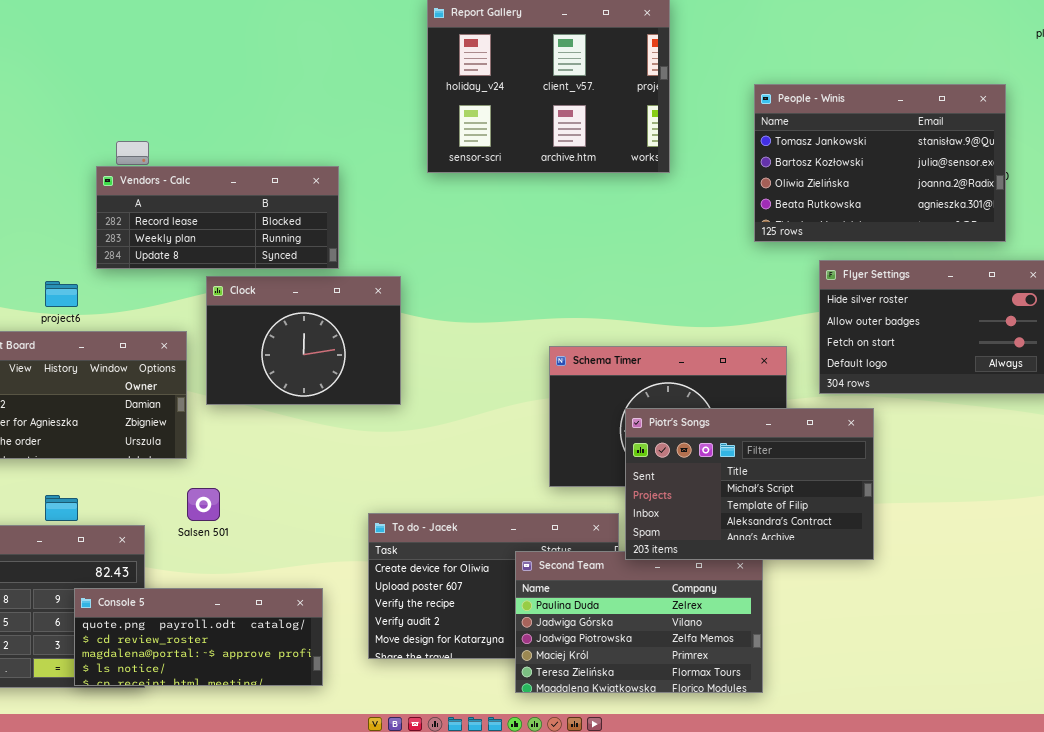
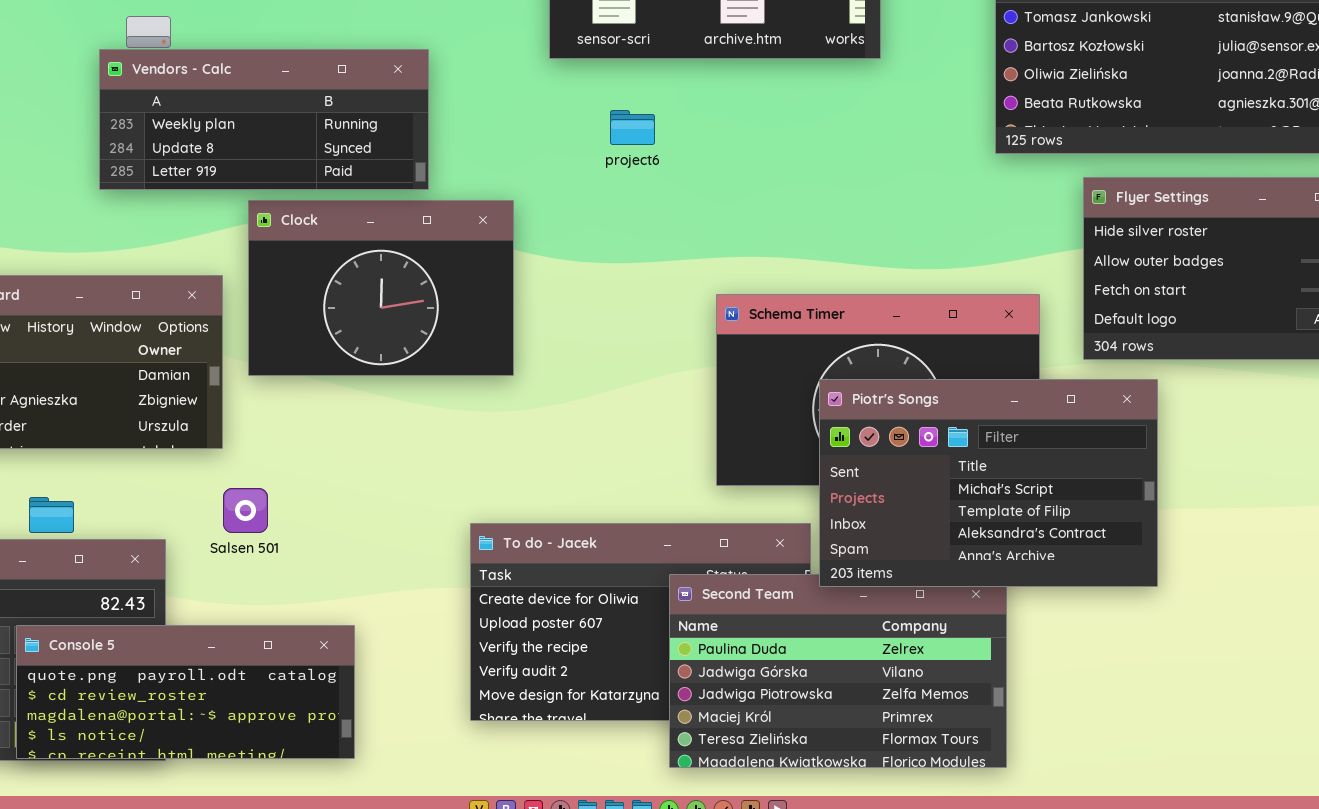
Vendors - Calc: [96,166,339,269] -> [99,49,429,190], scrolled down 1 row
project6: [45,281,78,307] -> [610,110,655,145], moved
Console 5: [74,588,323,686] -> [16,625,355,759], moved

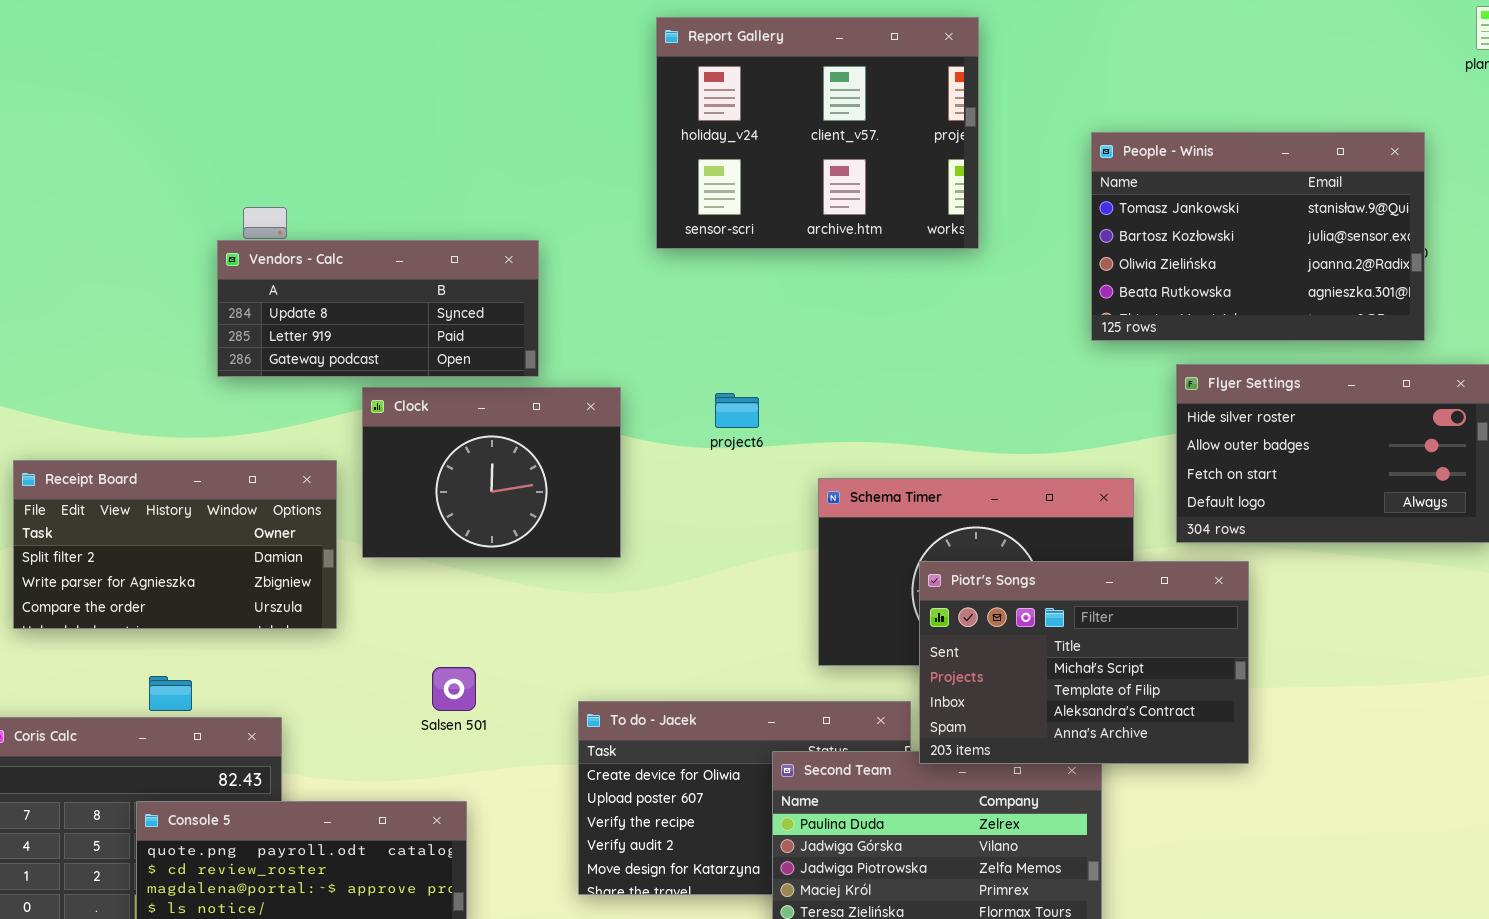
Vendors - Calc: [99,49,429,190] -> [217,240,539,377], scrolled down 1 row
project6: [610,110,655,145] -> [715,393,759,428], moved
Salsen 501: [223,488,268,533] -> [432,667,476,711], moved

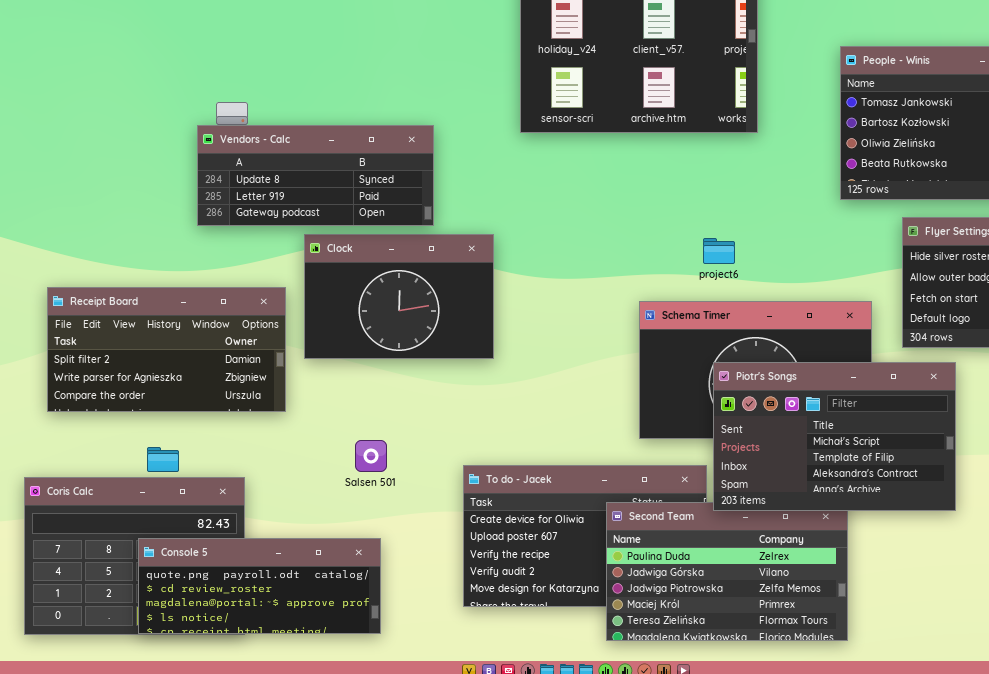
project6: [715,393,759,428] -> [703,238,735,264], moved

